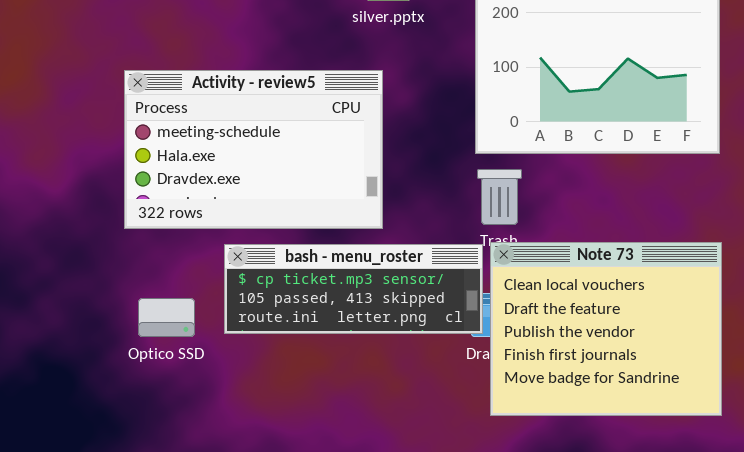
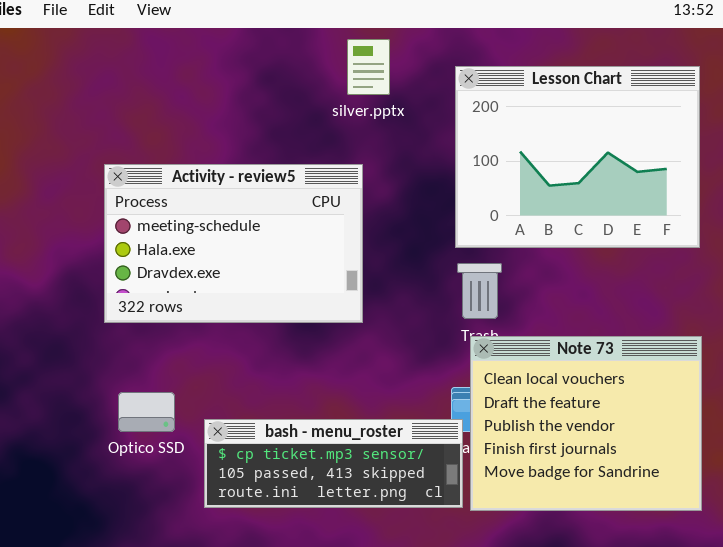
bash - menu_roster: [224,244,483,334] -> [204,419,463,508], moved

